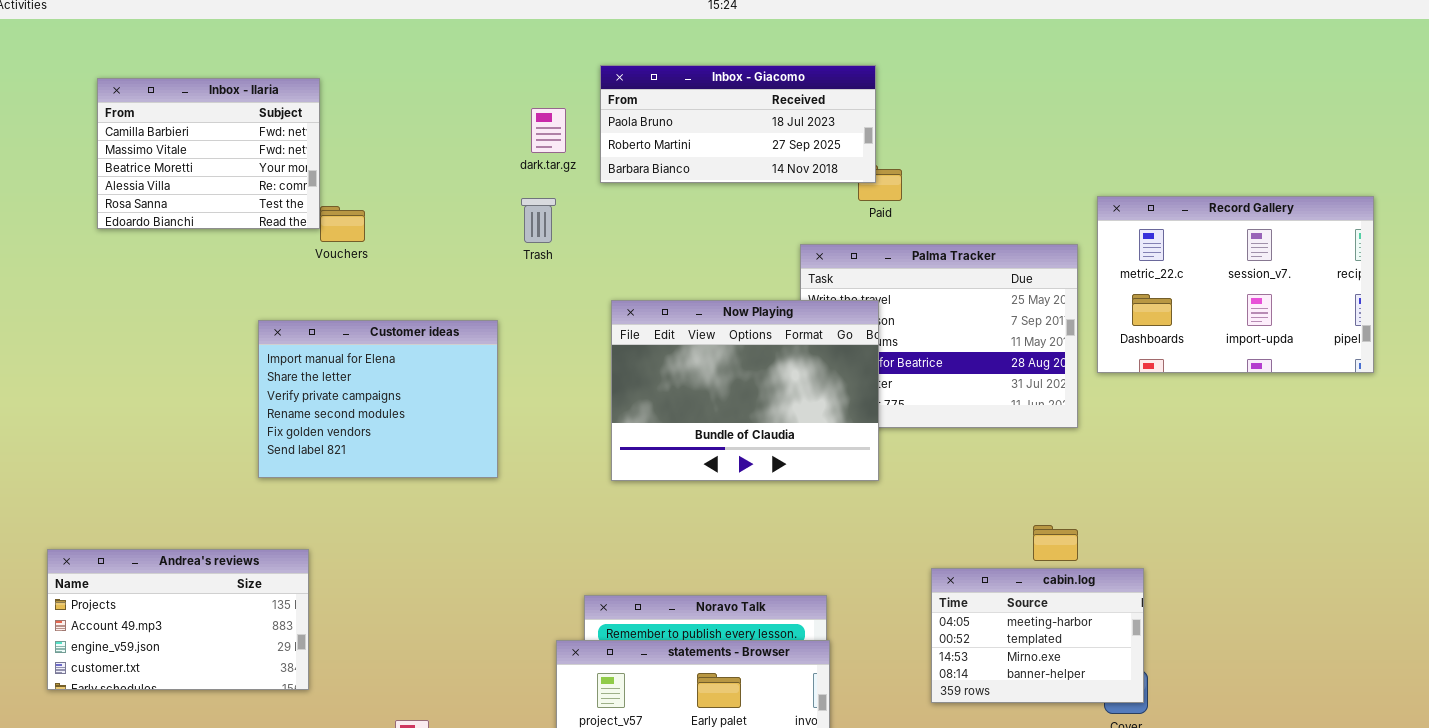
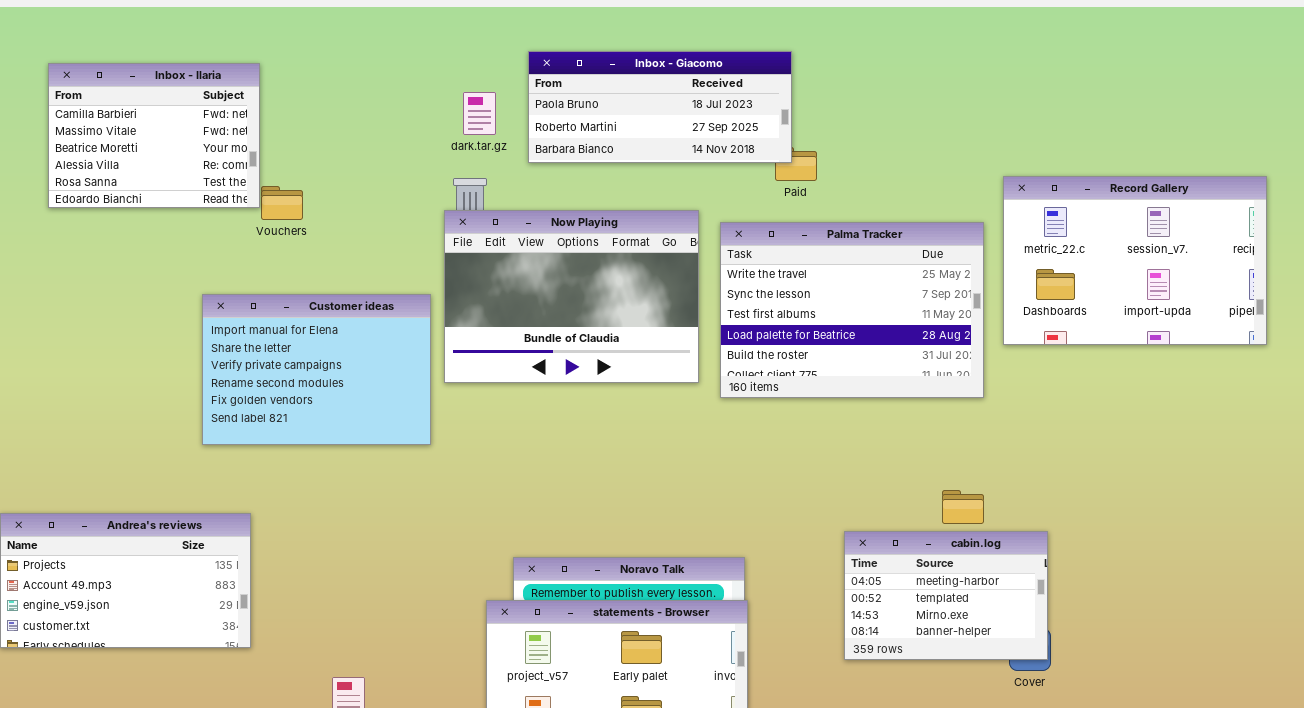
Now Playing: [611,300,879,481] -> [444,210,699,383], moved

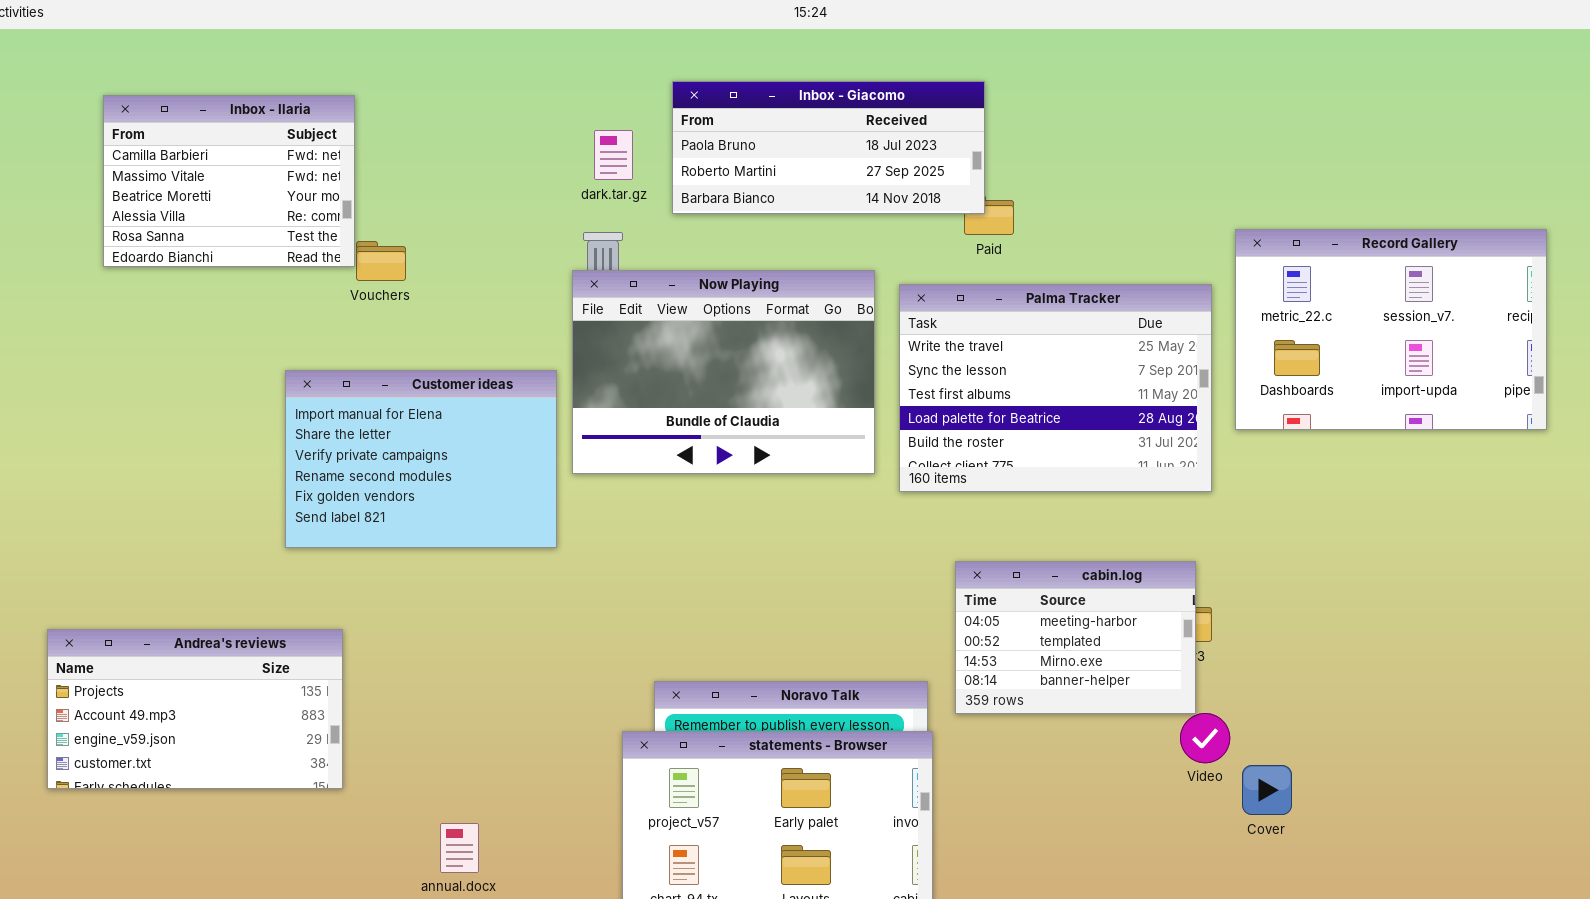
cabin.log: [844,531,1048,660] -> [955,561,1196,714], moved

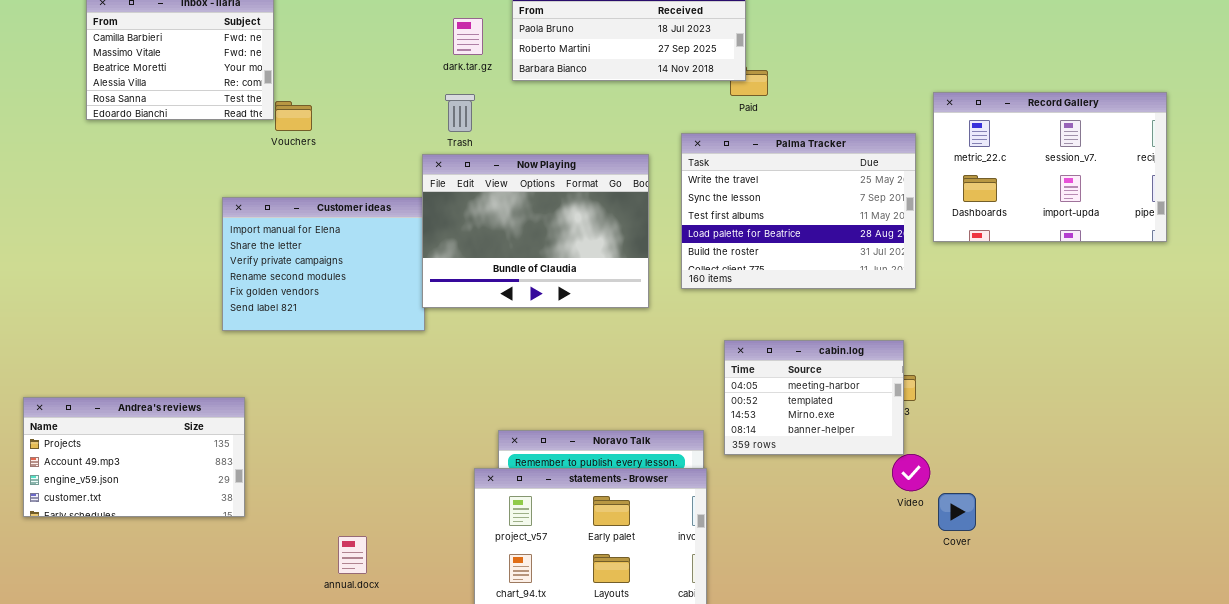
Now Playing: [572,270,875,474] -> [422,154,649,308], moved
Andrea's reviews: [47,629,343,789] -> [23,397,245,517], moved

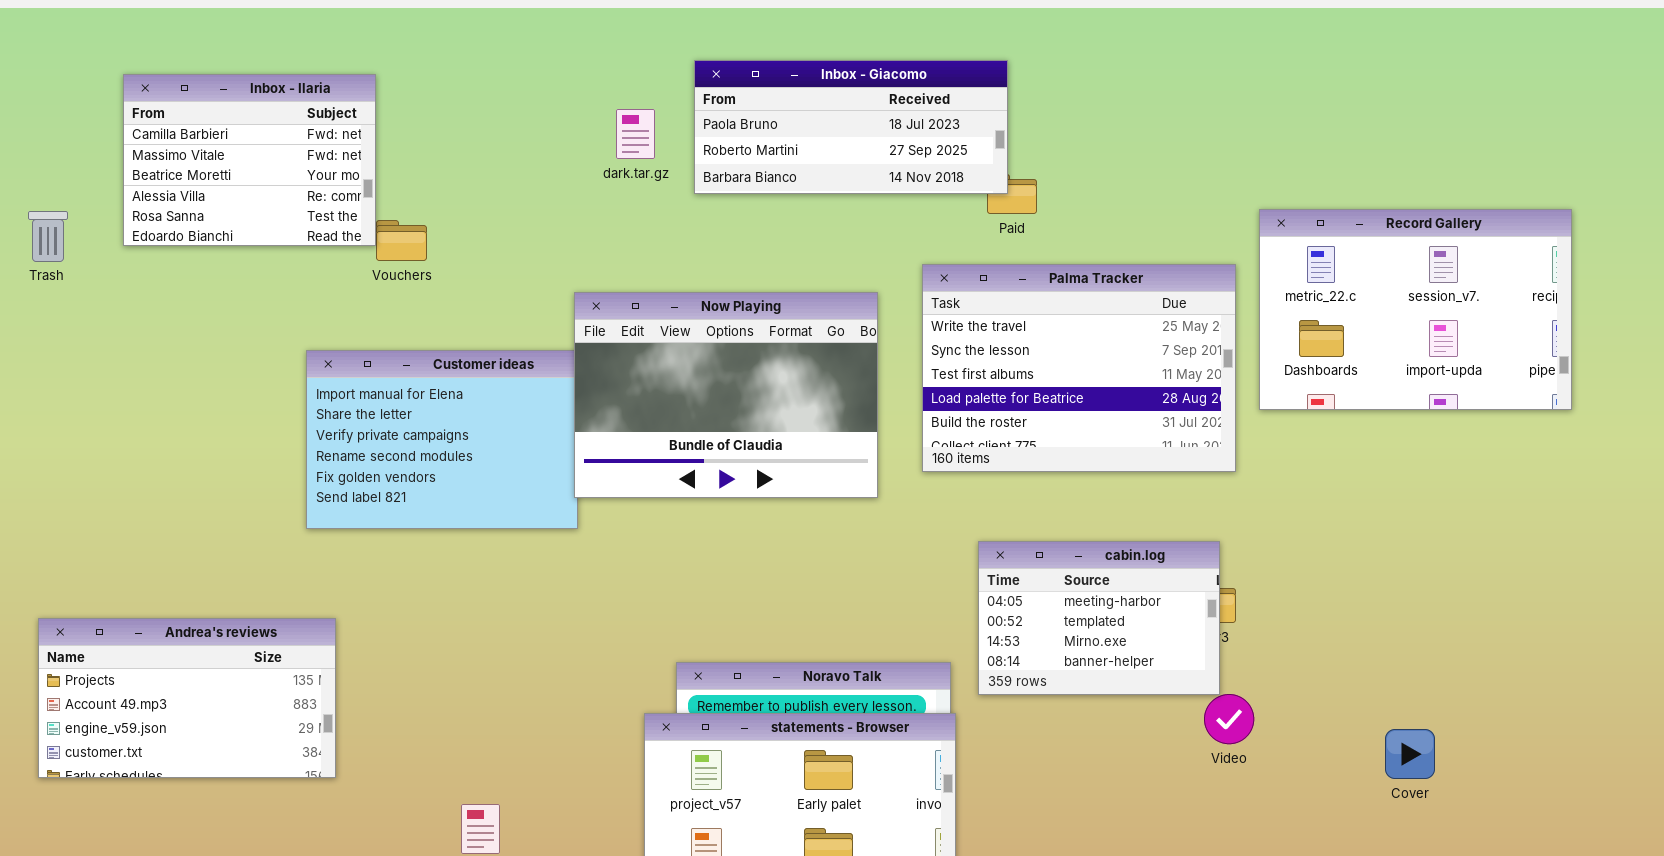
Trash: [445,94,475,132] -> [28,211,68,262], moved
Cover: [938,493,976,531] -> [1385,729,1435,779], moved

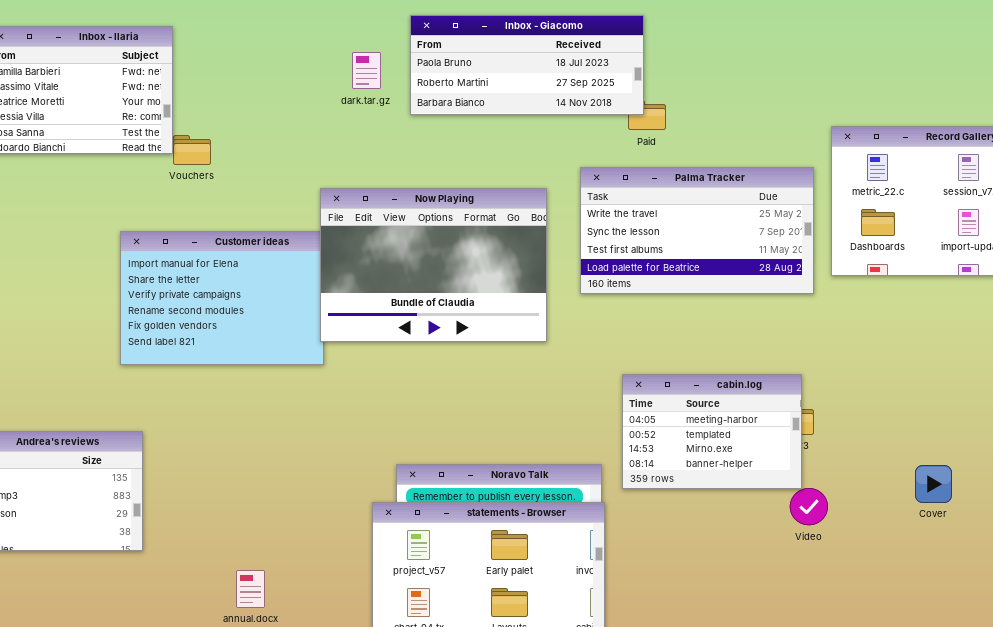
Palma Tracker: [922,264,1236,472] -> [580,167,814,294], resized
Cover: [1385,729,1435,779] -> [915,465,952,503], moved

